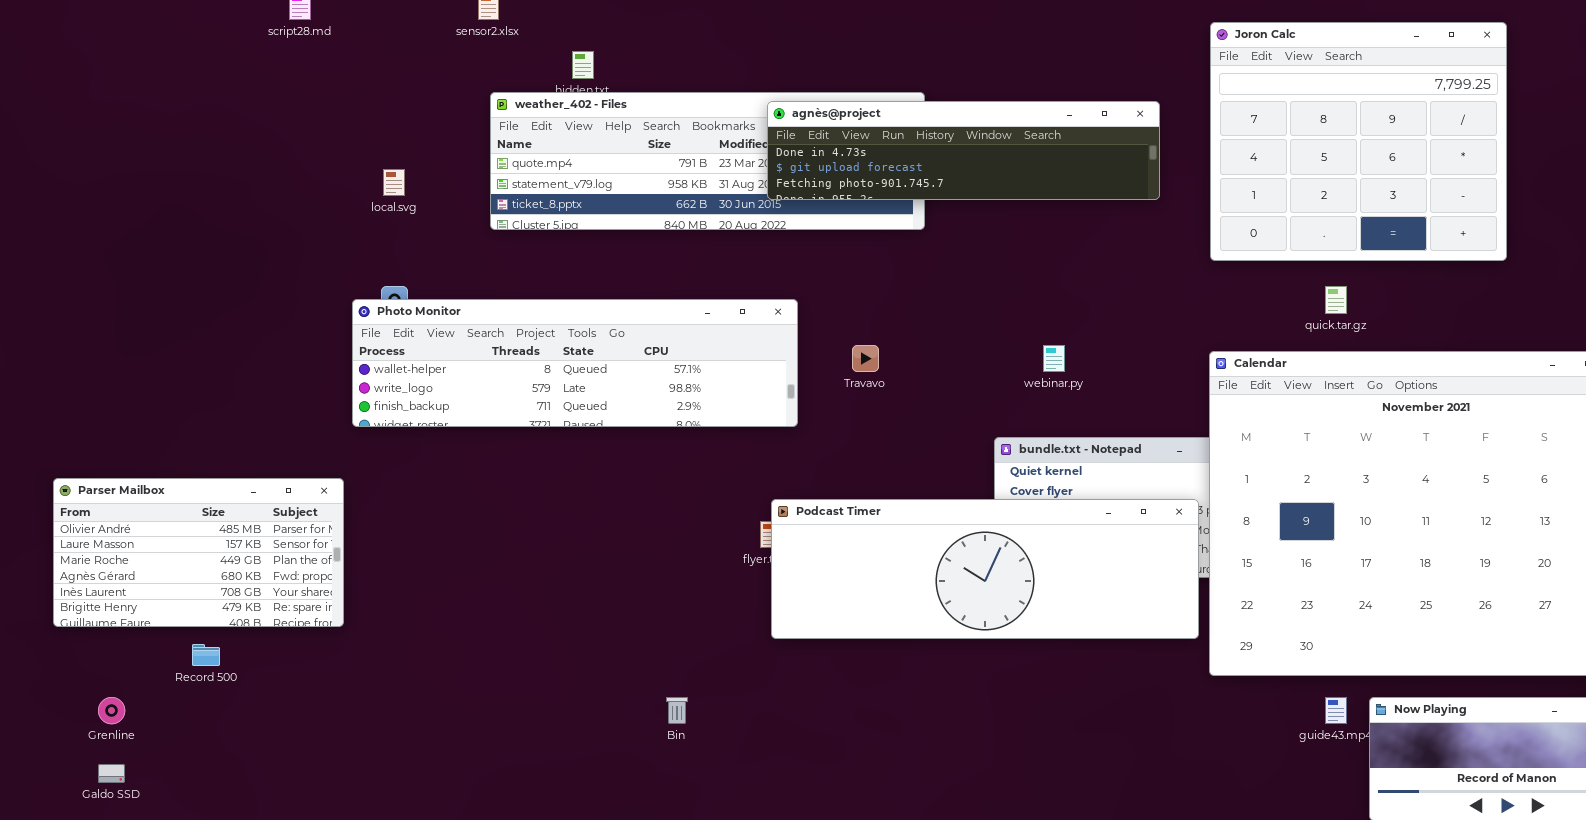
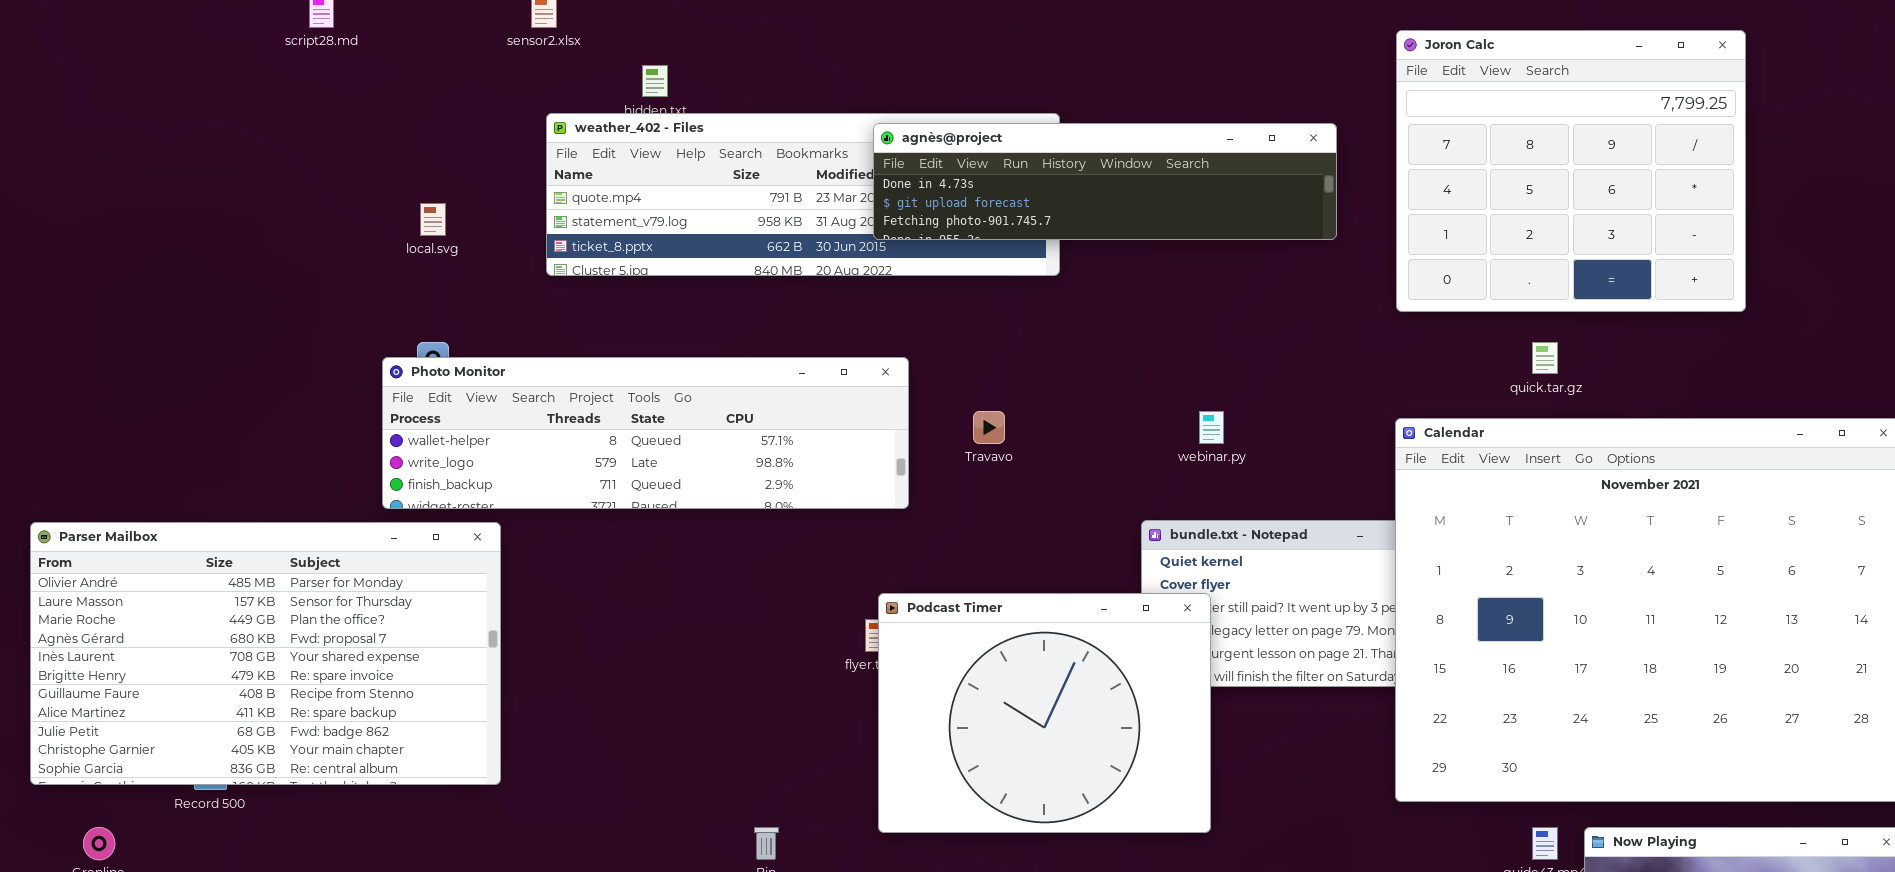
Parser Mailbox: [53,478,344,627] -> [30,522,501,785], moved, resized
Podcast Timer: [771,499,1199,639] -> [878,593,1211,833], resized

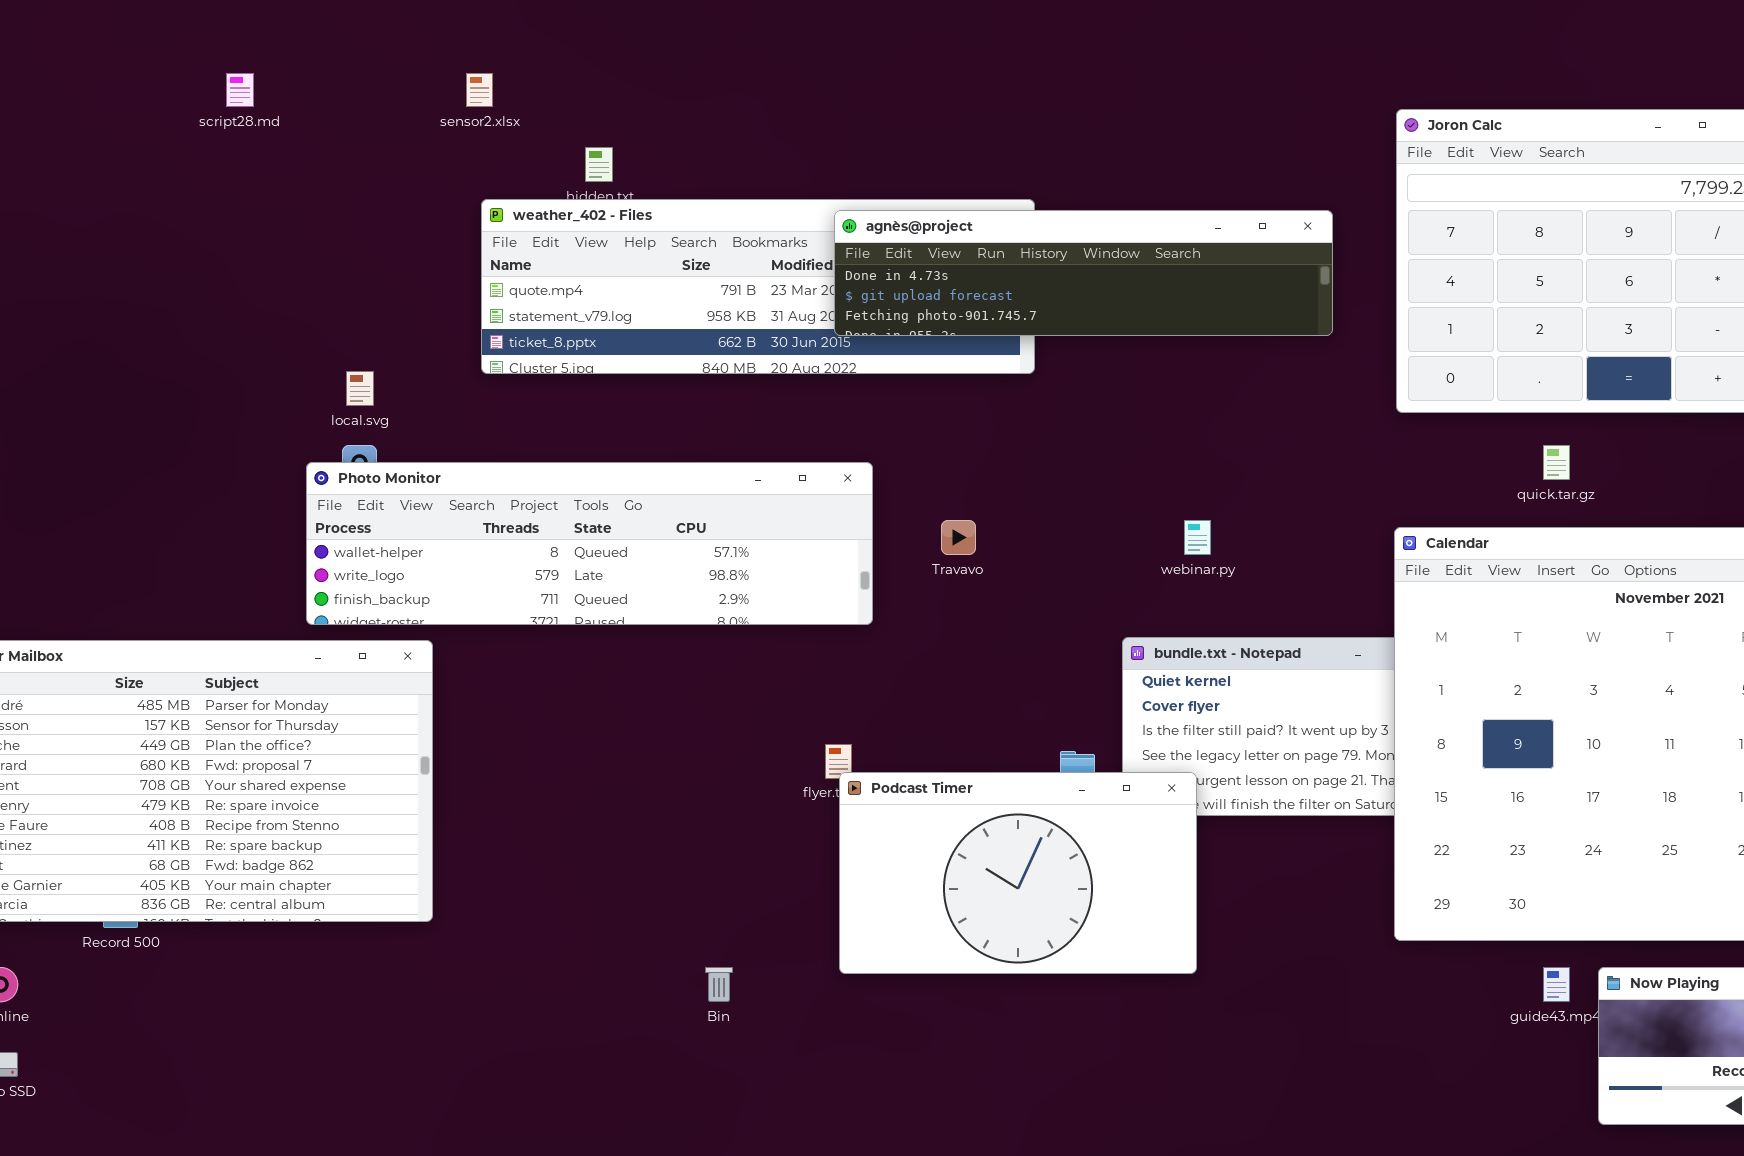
local.svg: [420,203,446,236] -> [346,371,374,406], moved
Podcast Timer: [878,593,1211,833] -> [839,772,1197,974], resized

